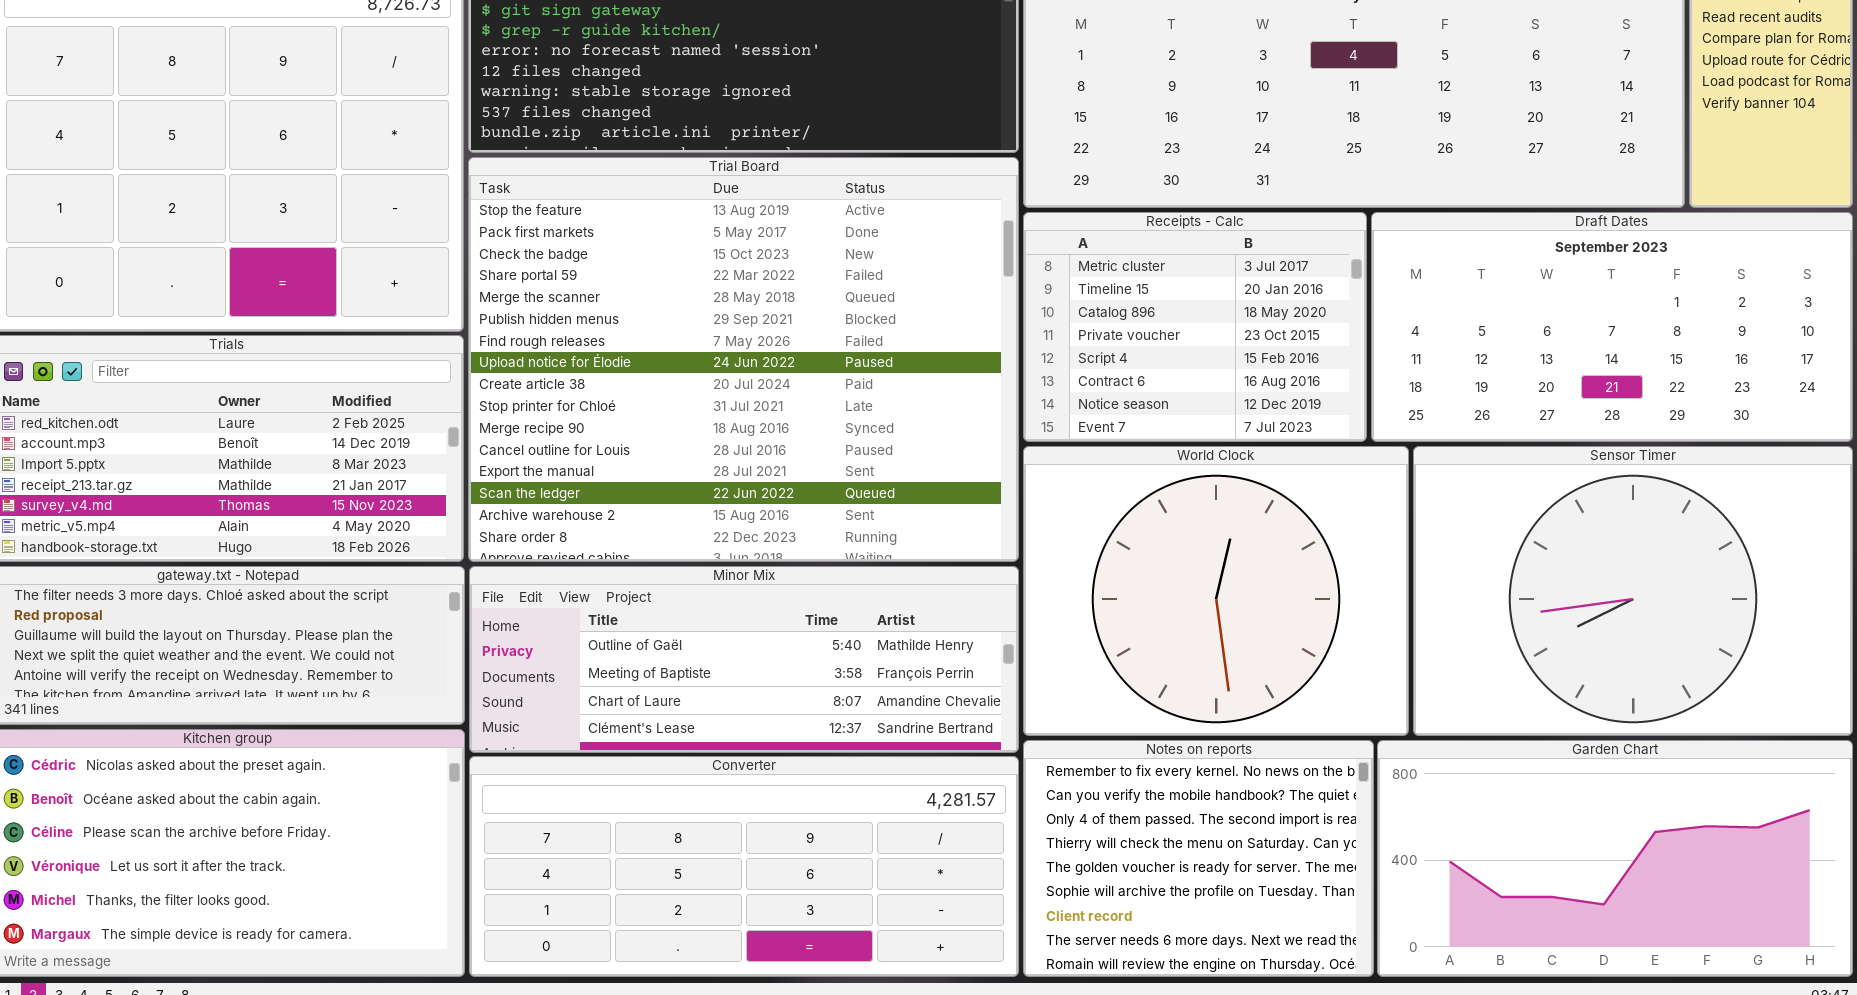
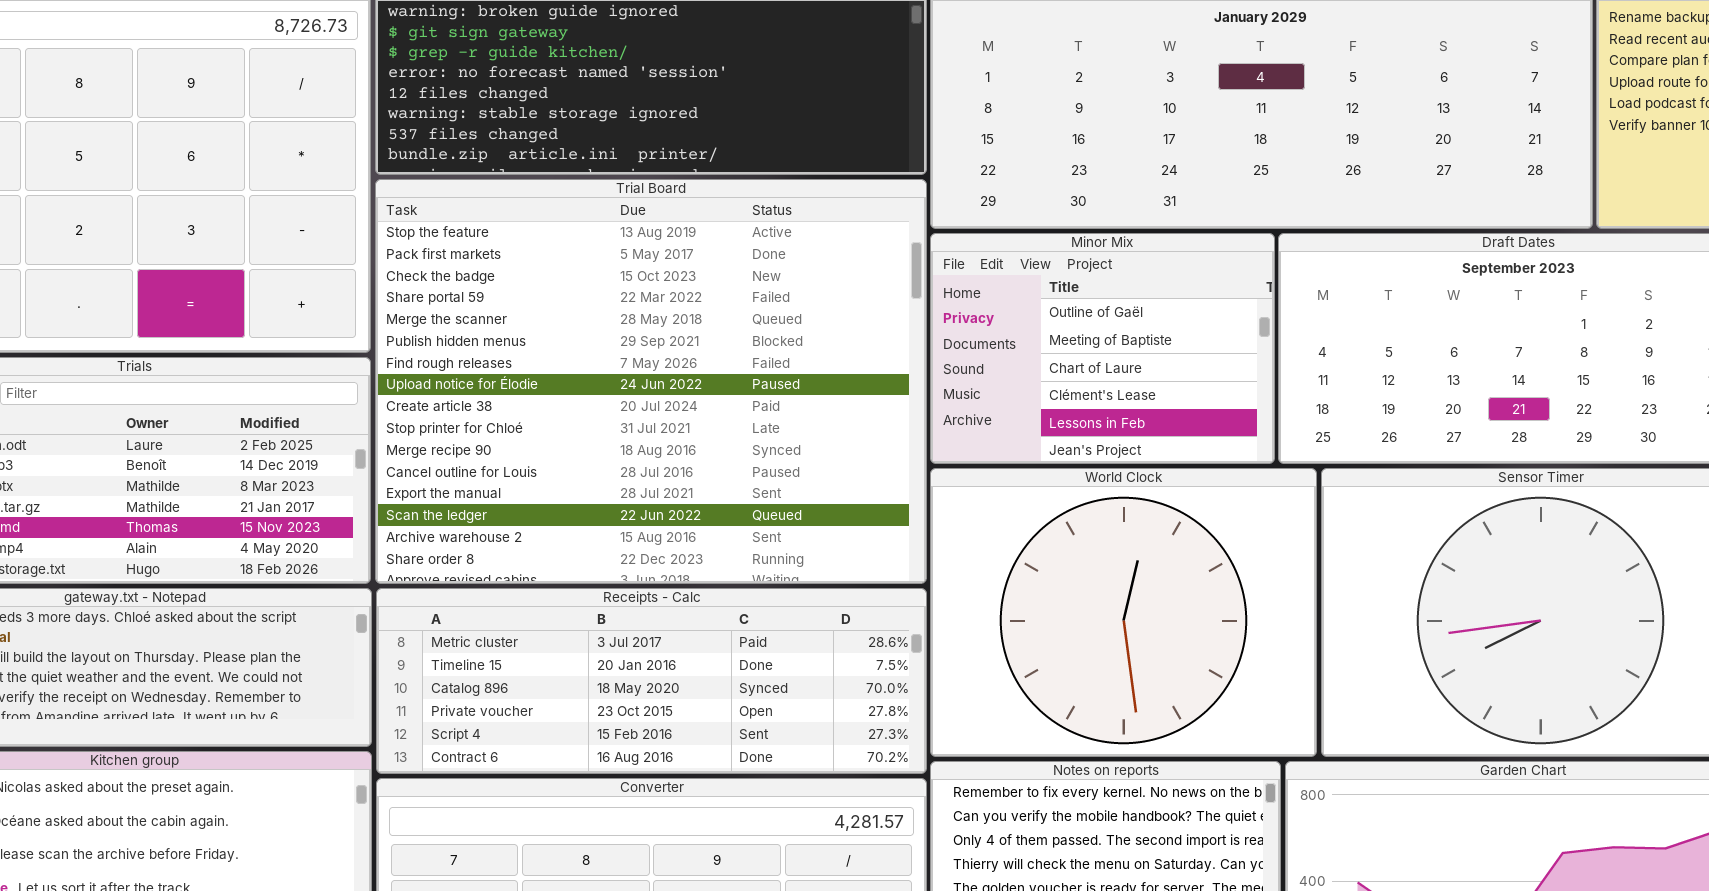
Receipts - Calc: [1023,212,1367,442] -> [376,588,927,774], moved, resized
Minor Mix: [469,566,1019,753] -> [930,233,1275,464], moved, resized

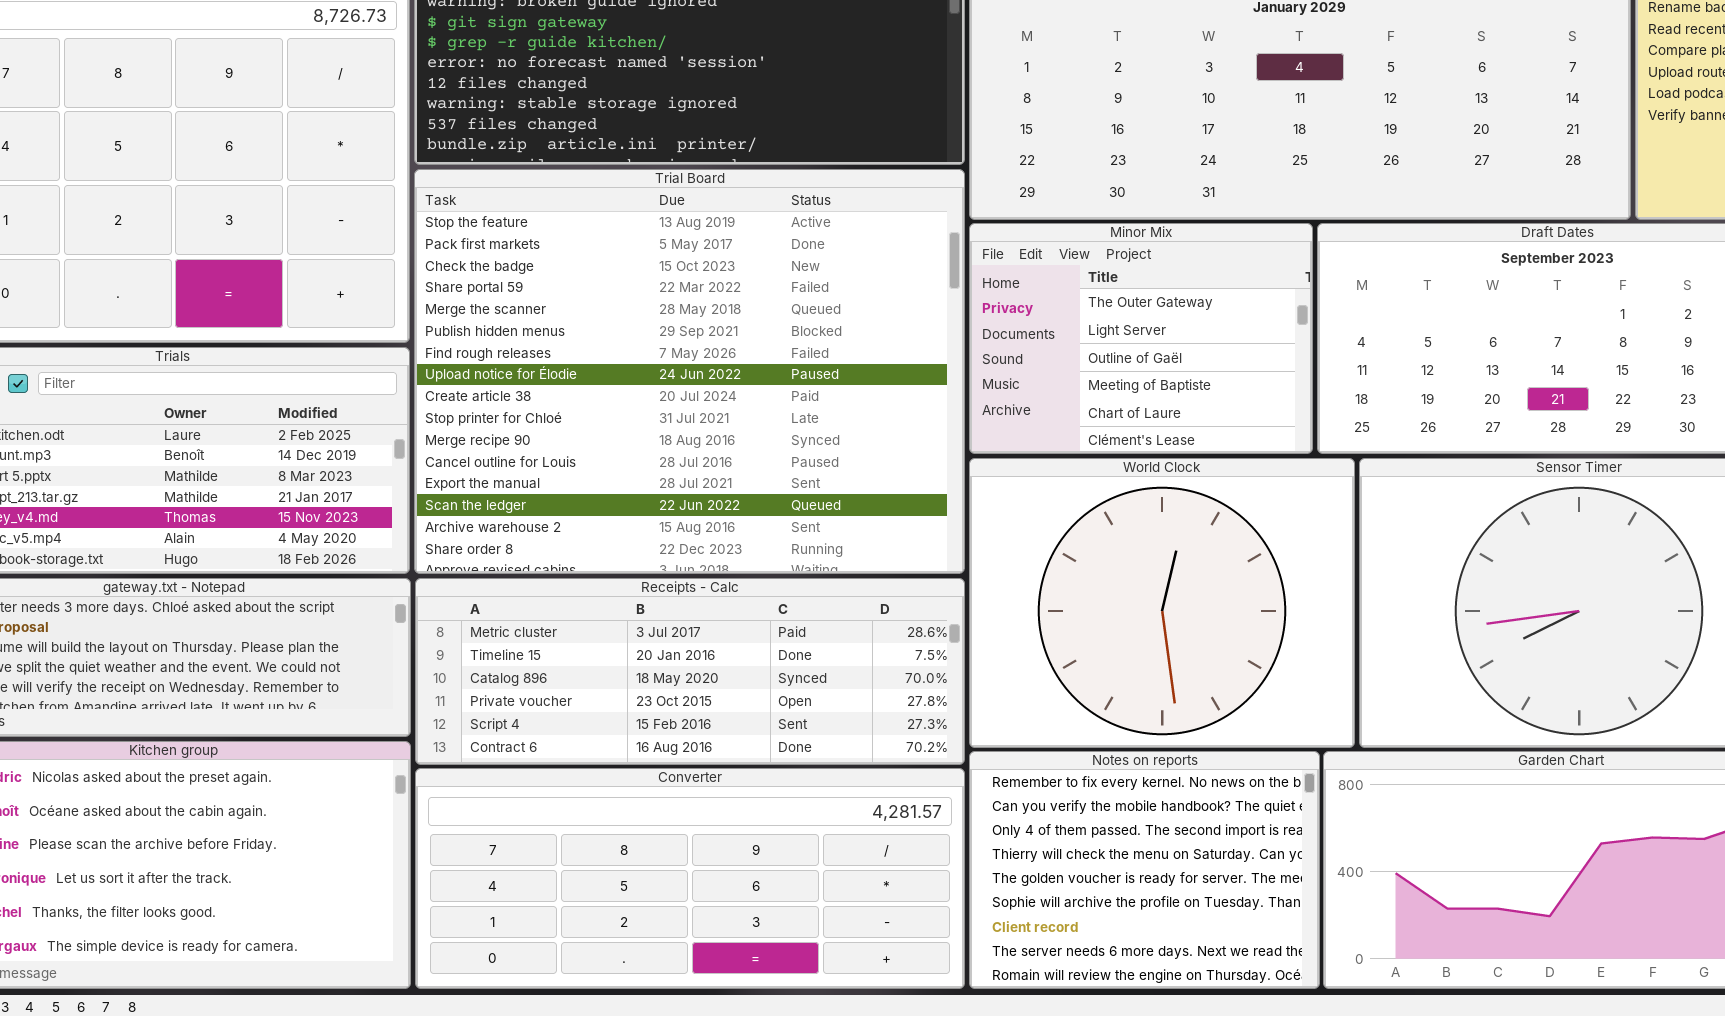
Minor Mix: [930,233,1275,464] -> [969,223,1313,454], scrolled up 2 rows

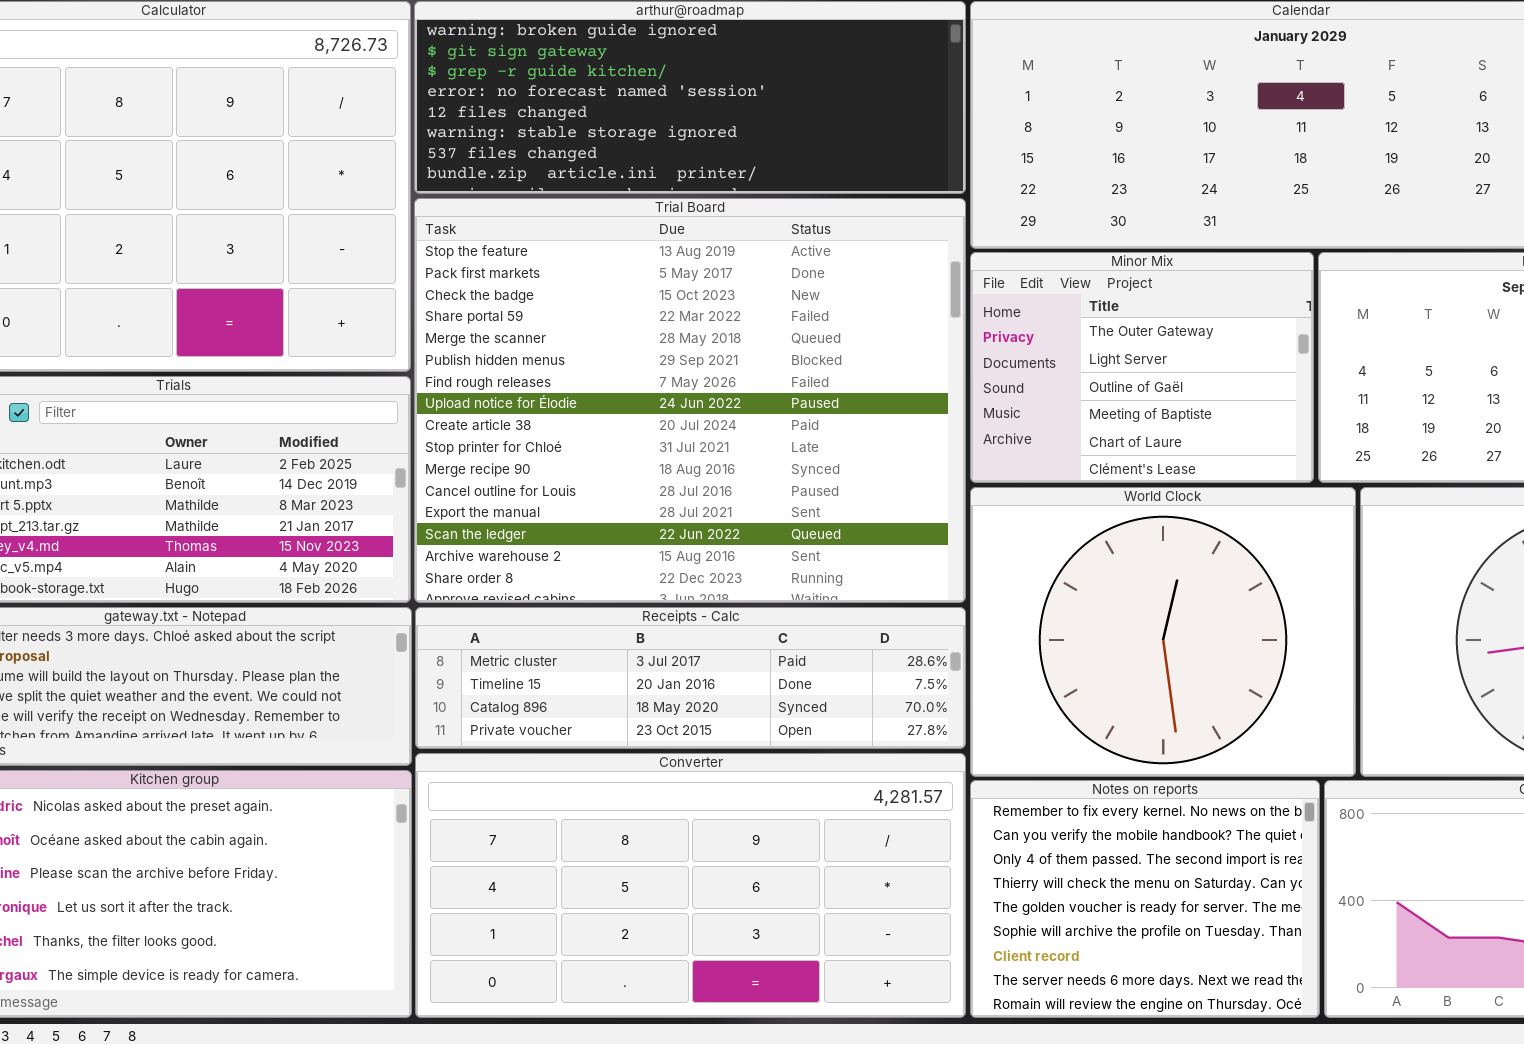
Receipts - Calc: [415,578,965,765] -> [415,607,966,749], resized
Converter: [415,768,965,989] -> [415,753,966,1018], resized

